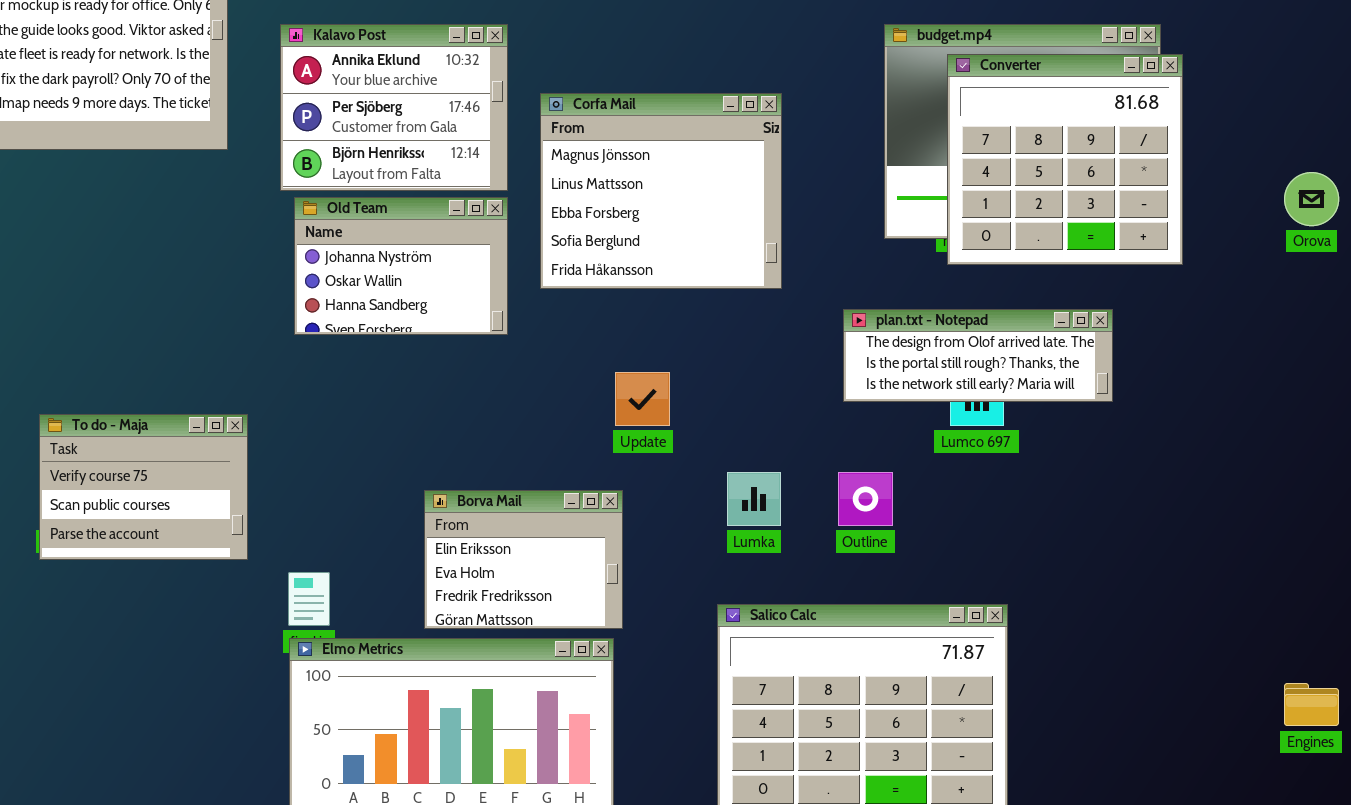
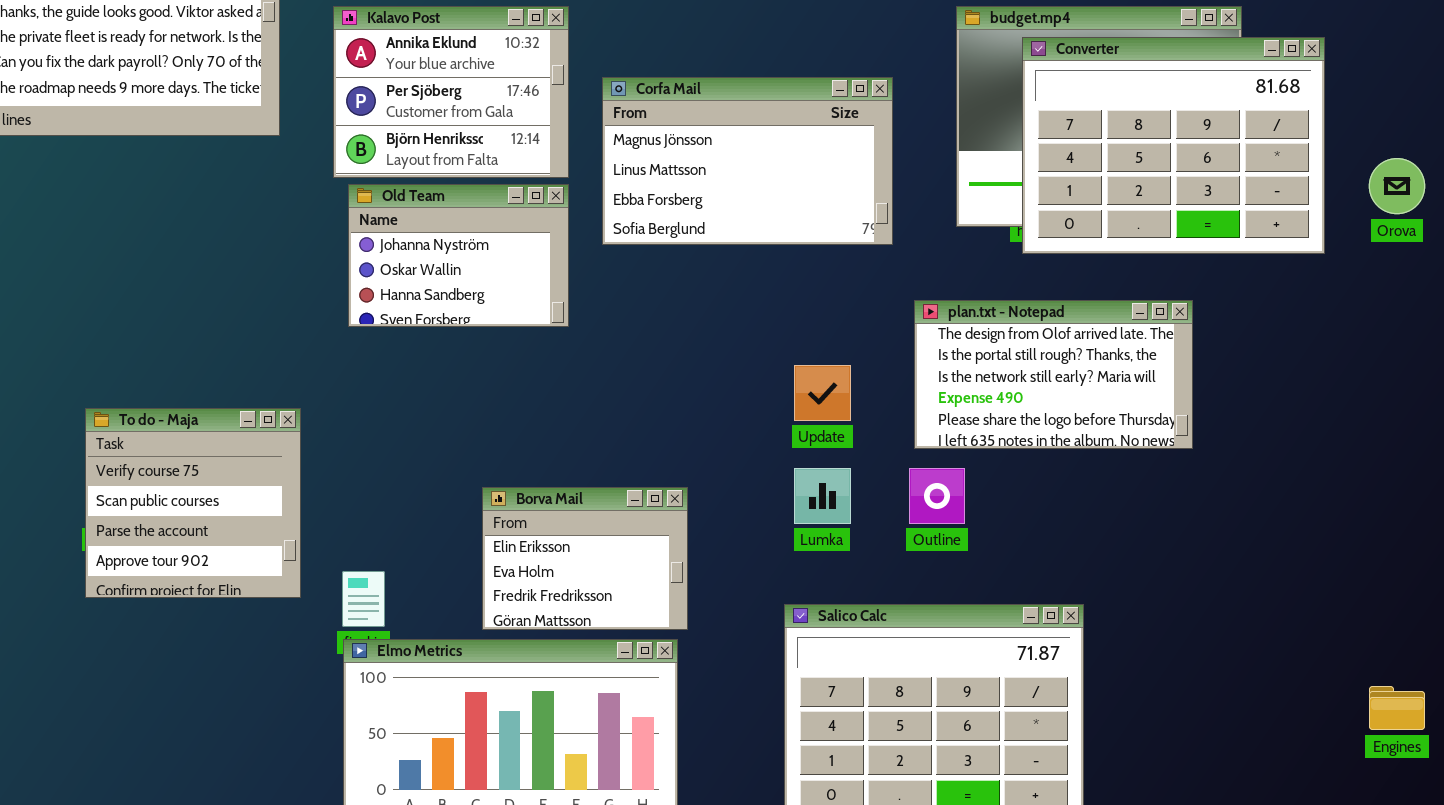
Converter: [947,54,1183,265] -> [1022,37,1325,254], resized
Corfa Mail: [540,93,782,289] -> [602,77,893,245], resized
plan.txt - Notepad: [843,309,1113,402] -> [914,300,1193,449], resized
Update: [615,372,670,426] -> [794,365,851,421], moved
To do - Maja: [39,414,248,560] -> [85,408,301,598], resized

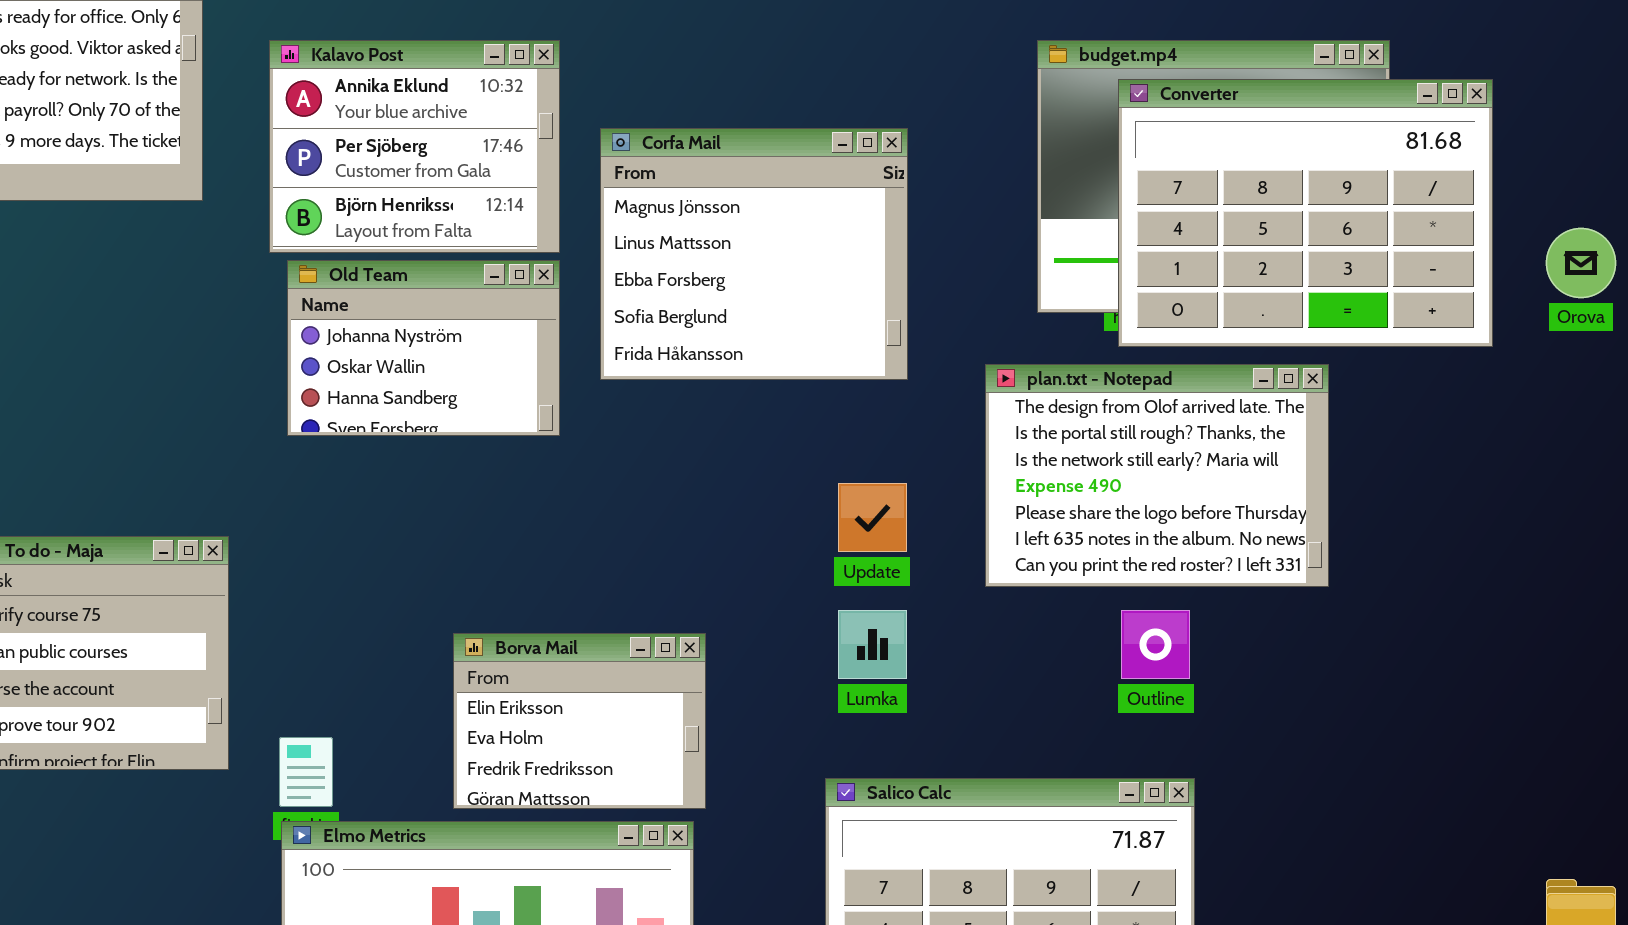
Corfa Mail: [602,77,893,245] -> [600,128,908,380], resized
plan.txt - Notepad: [914,300,1193,449] -> [985,364,1329,587], resized
Outline: [909,468,965,524] -> [1121,610,1190,679], moved

